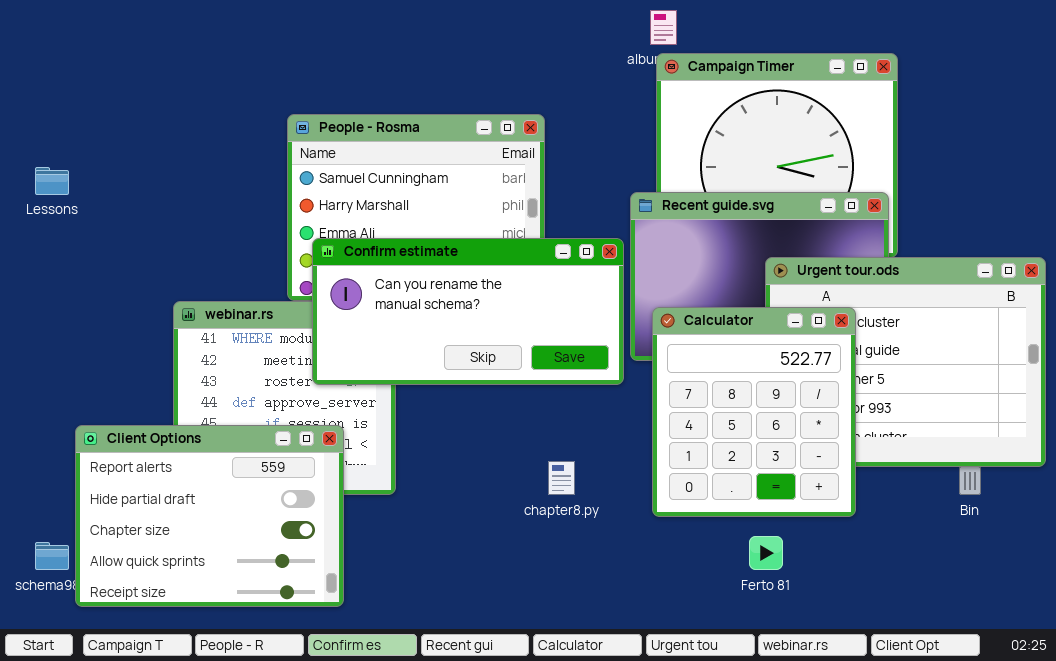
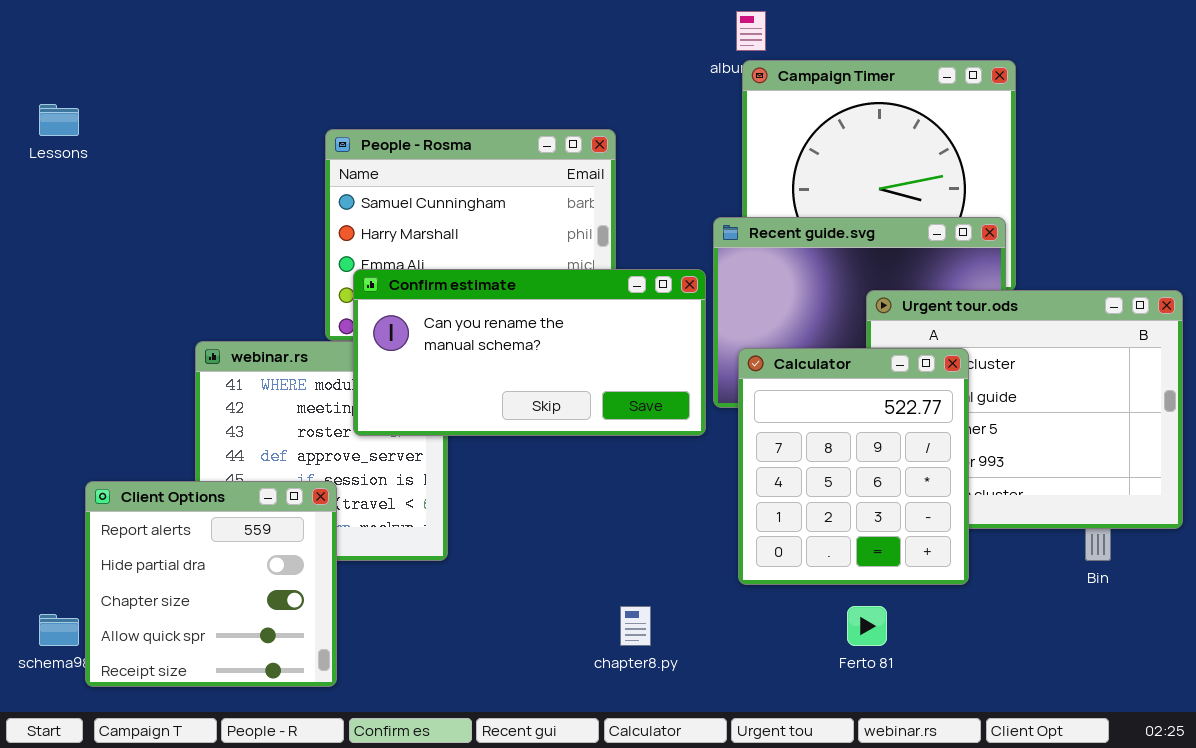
Lessons: [35,167,69,195] -> [39,104,79,136], moved
Client Options: [75,425,344,607] -> [85,481,337,687], resized
chapter8.py: [548,461,575,495] -> [620,606,651,646], moved

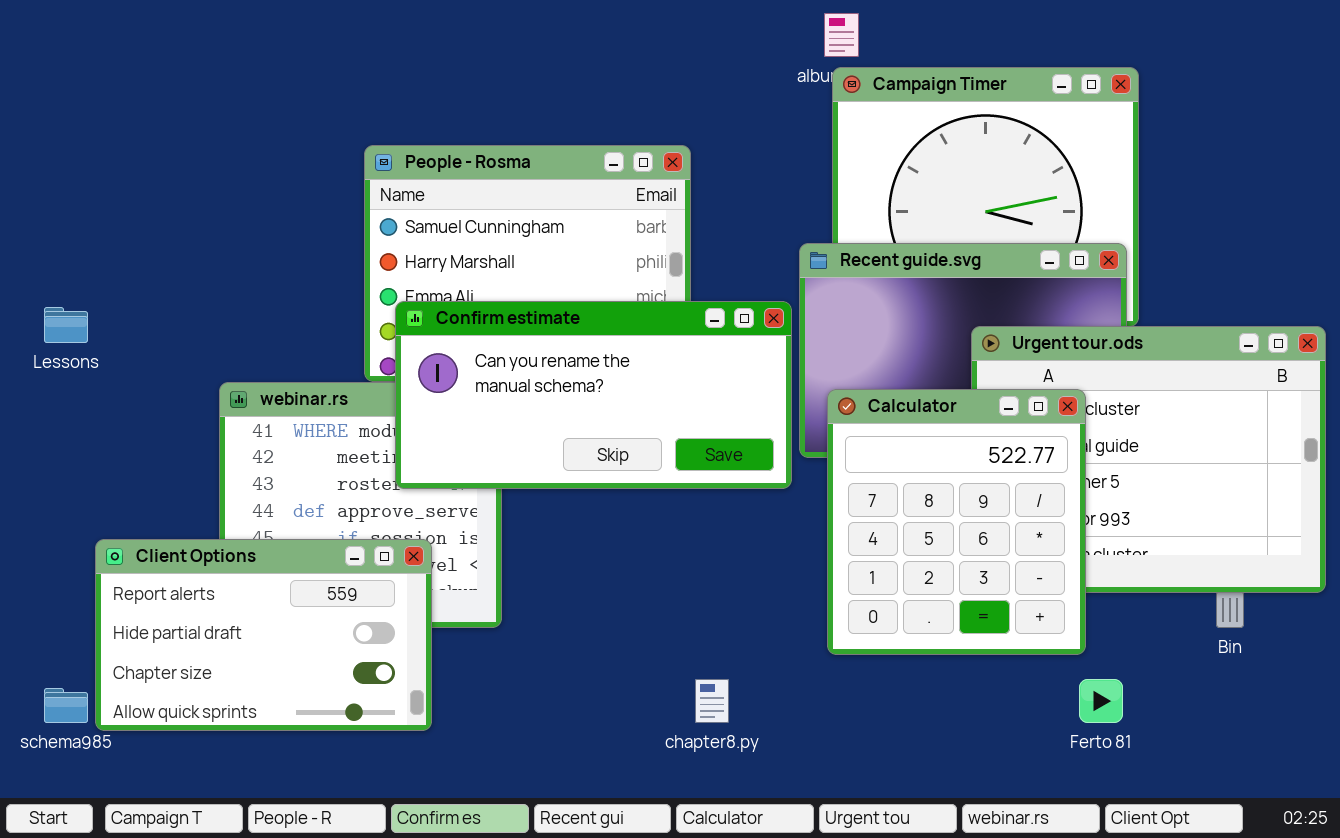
Lessons: [39,104,79,136] -> [44,307,88,343], moved
Client Options: [85,481,337,687] -> [95,539,432,731], resized
Ferto 81: [847,606,887,646] -> [1079,679,1123,723], moved

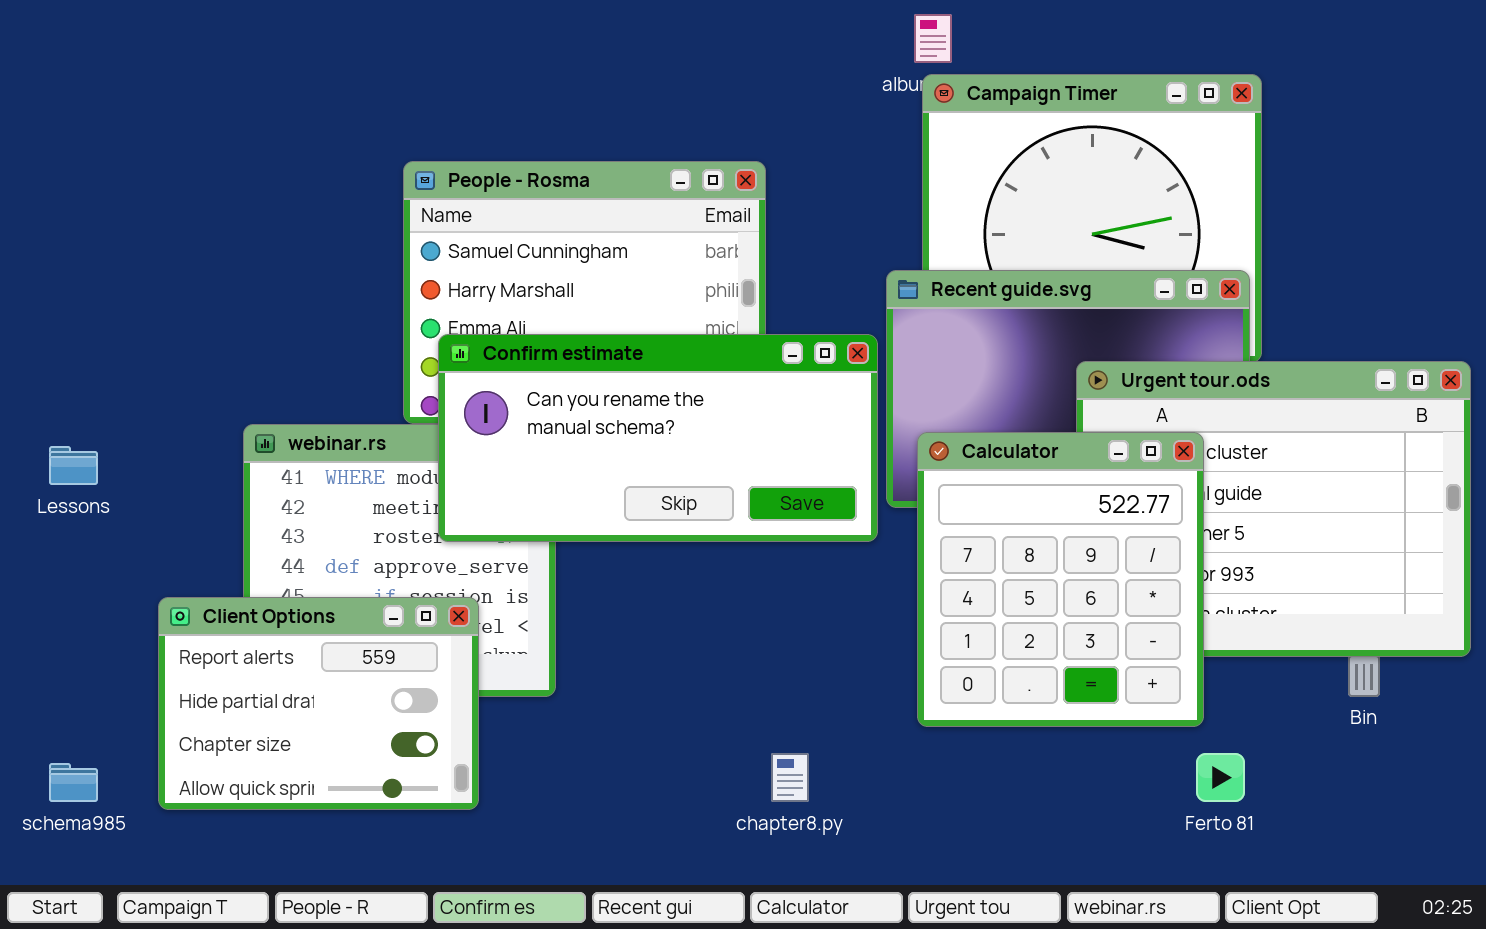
Lessons: [44,307,88,343] -> [49,446,98,485], moved
Client Options: [95,539,432,731] -> [158,597,479,810], resized

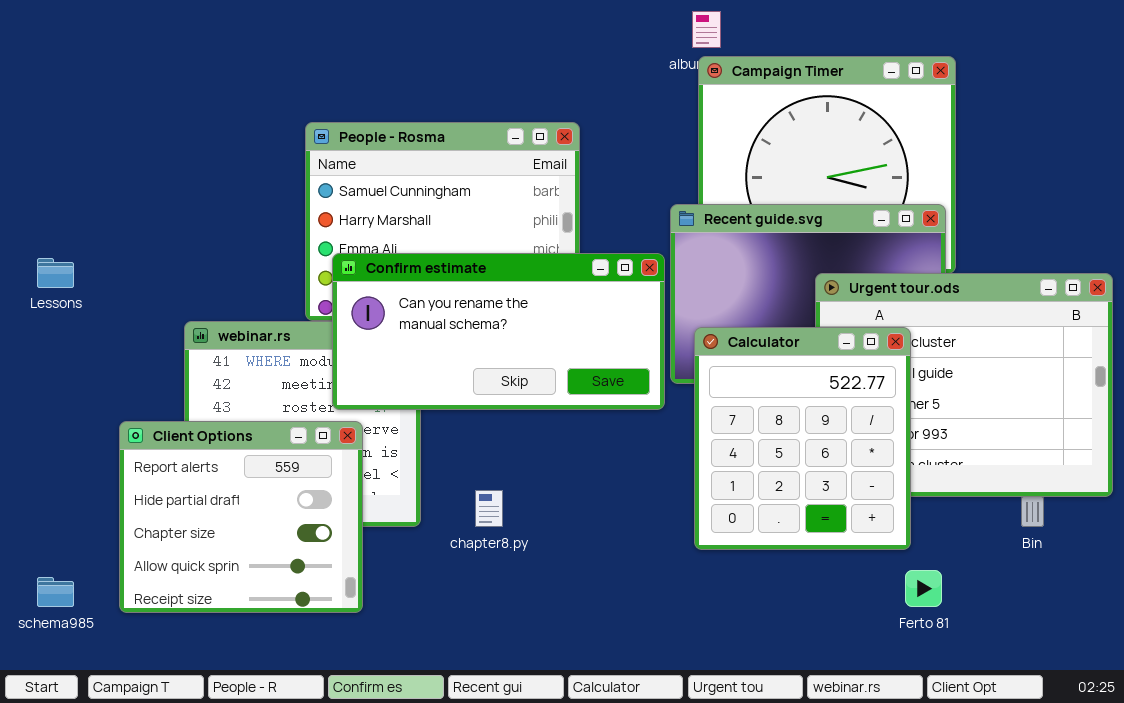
Lessons: [49,446,98,485] -> [37,258,74,288], moved
Client Options: [158,597,479,810] -> [119,421,363,613], resized
chapter8.py: [771,753,809,802] -> [475,490,503,527], moved

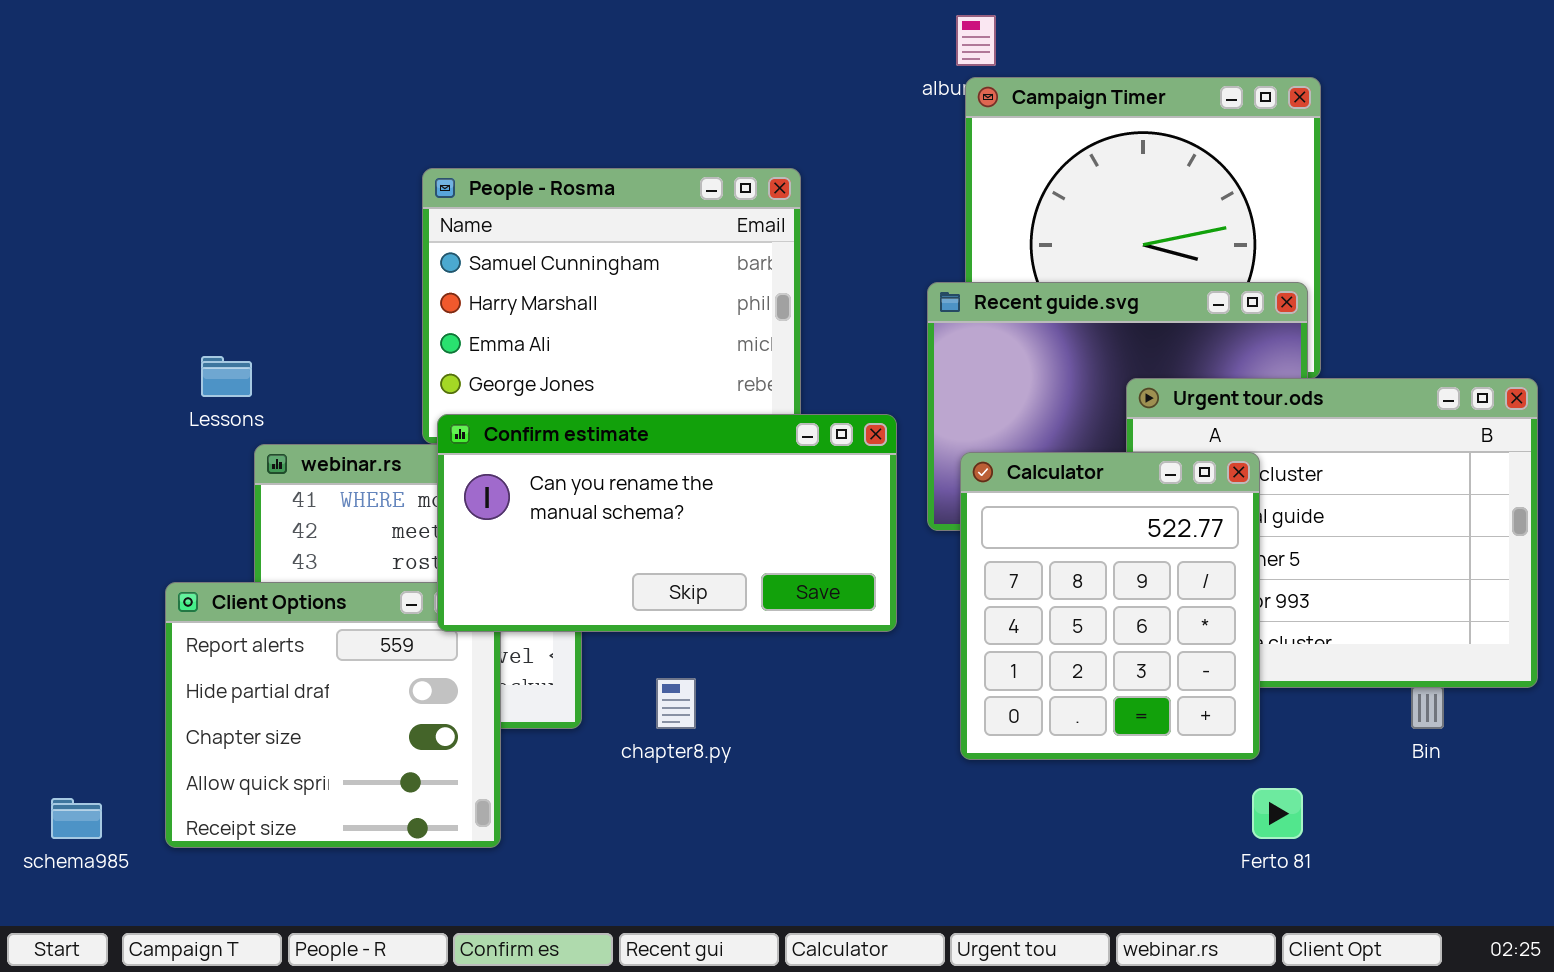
Confirm estimate: [332,253,665,410] -> [437,414,897,632], moved
Lessons: [37,258,74,288] -> [201,356,252,397], moved

